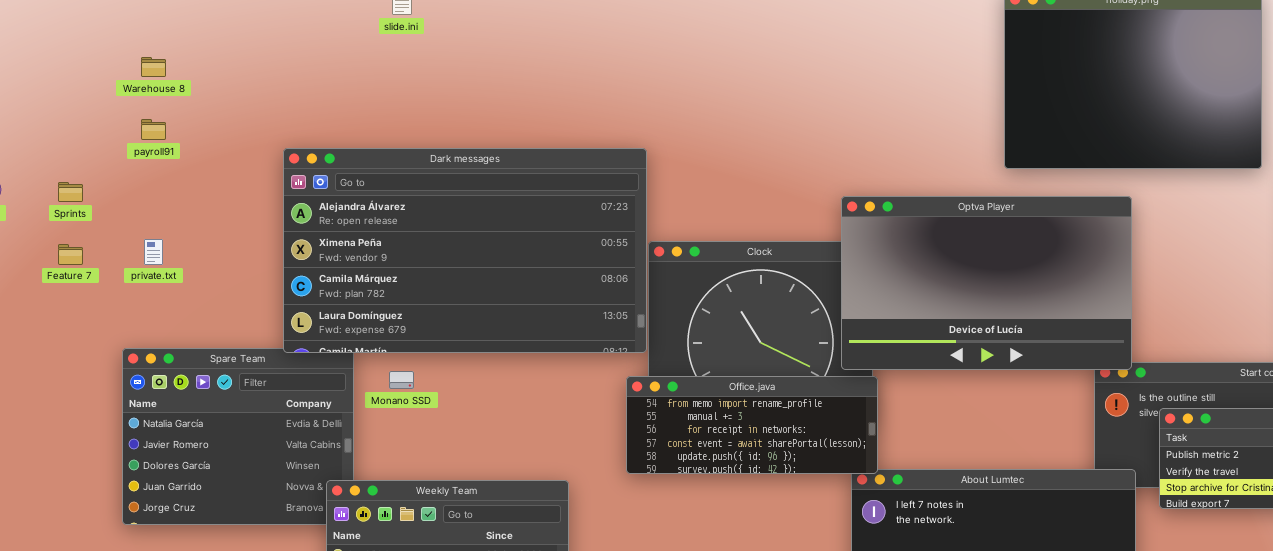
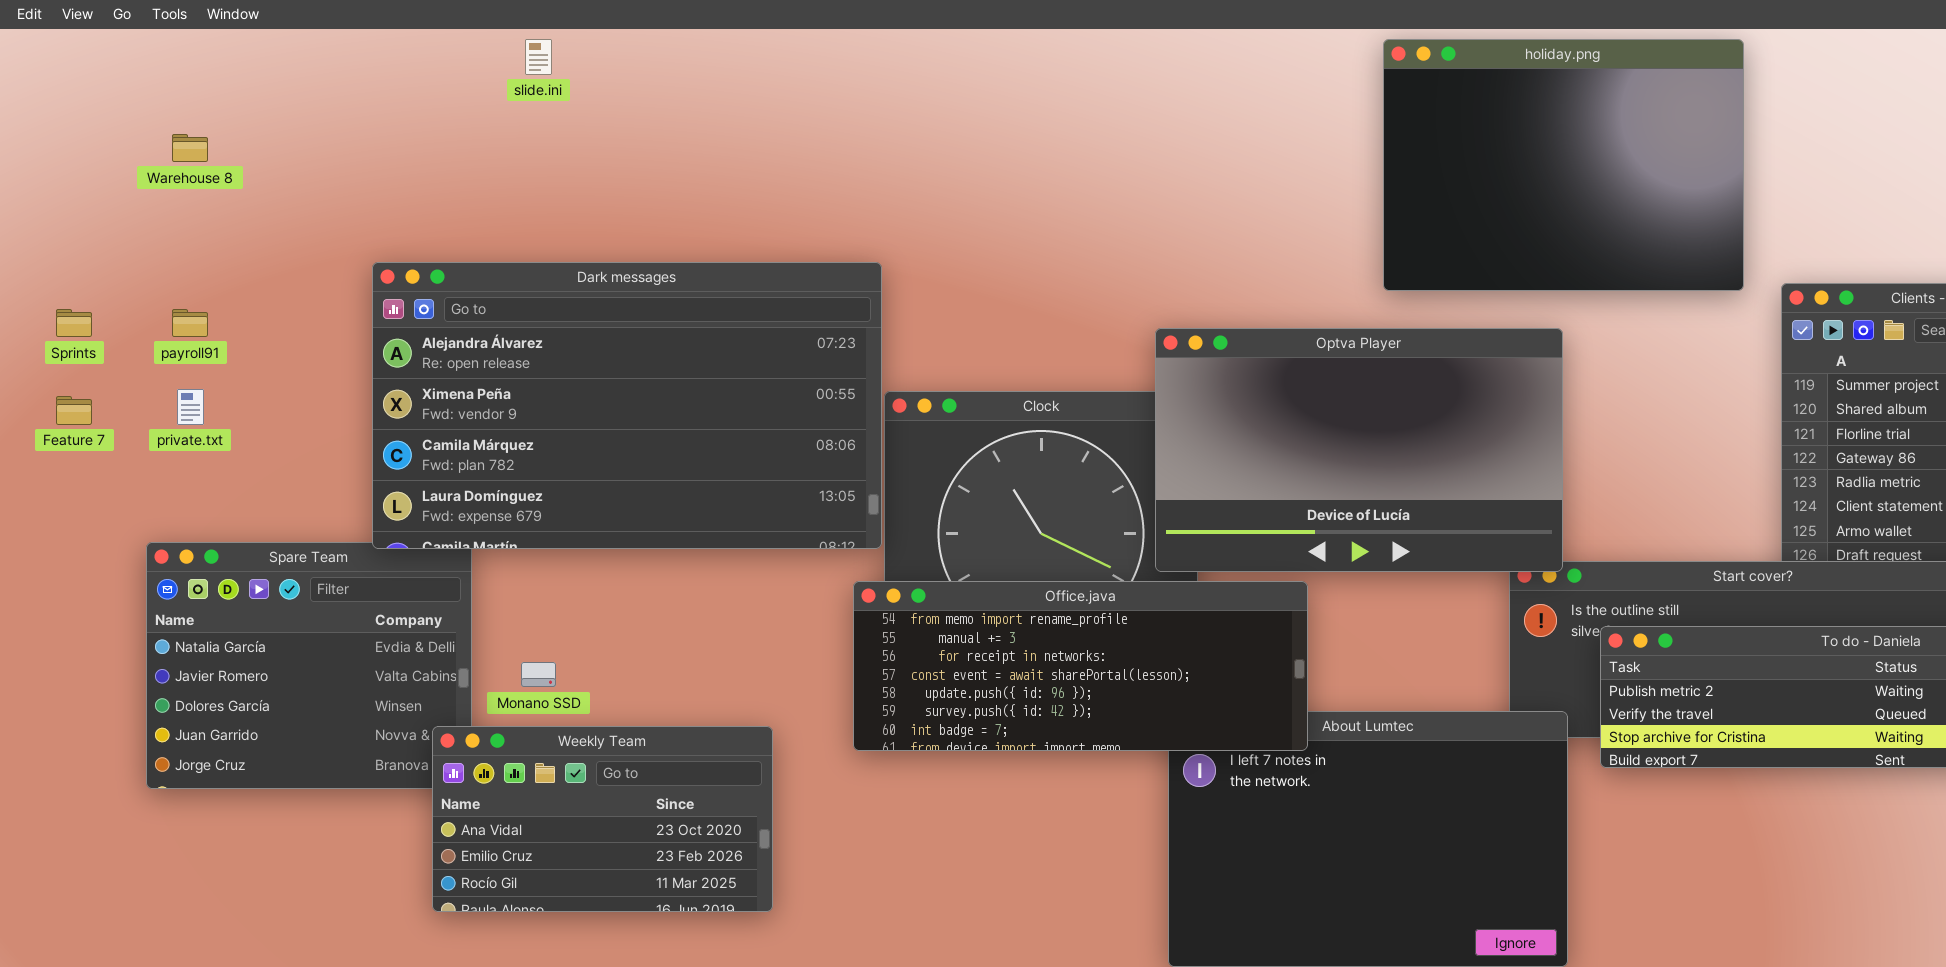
payroll91: [141,119,166,140] -> [172,309,208,337], moved
Monano SSD: [389,371,414,389] -> [521,662,556,687], moved
Office.java: [626,376,878,474] -> [853,581,1308,751], resized

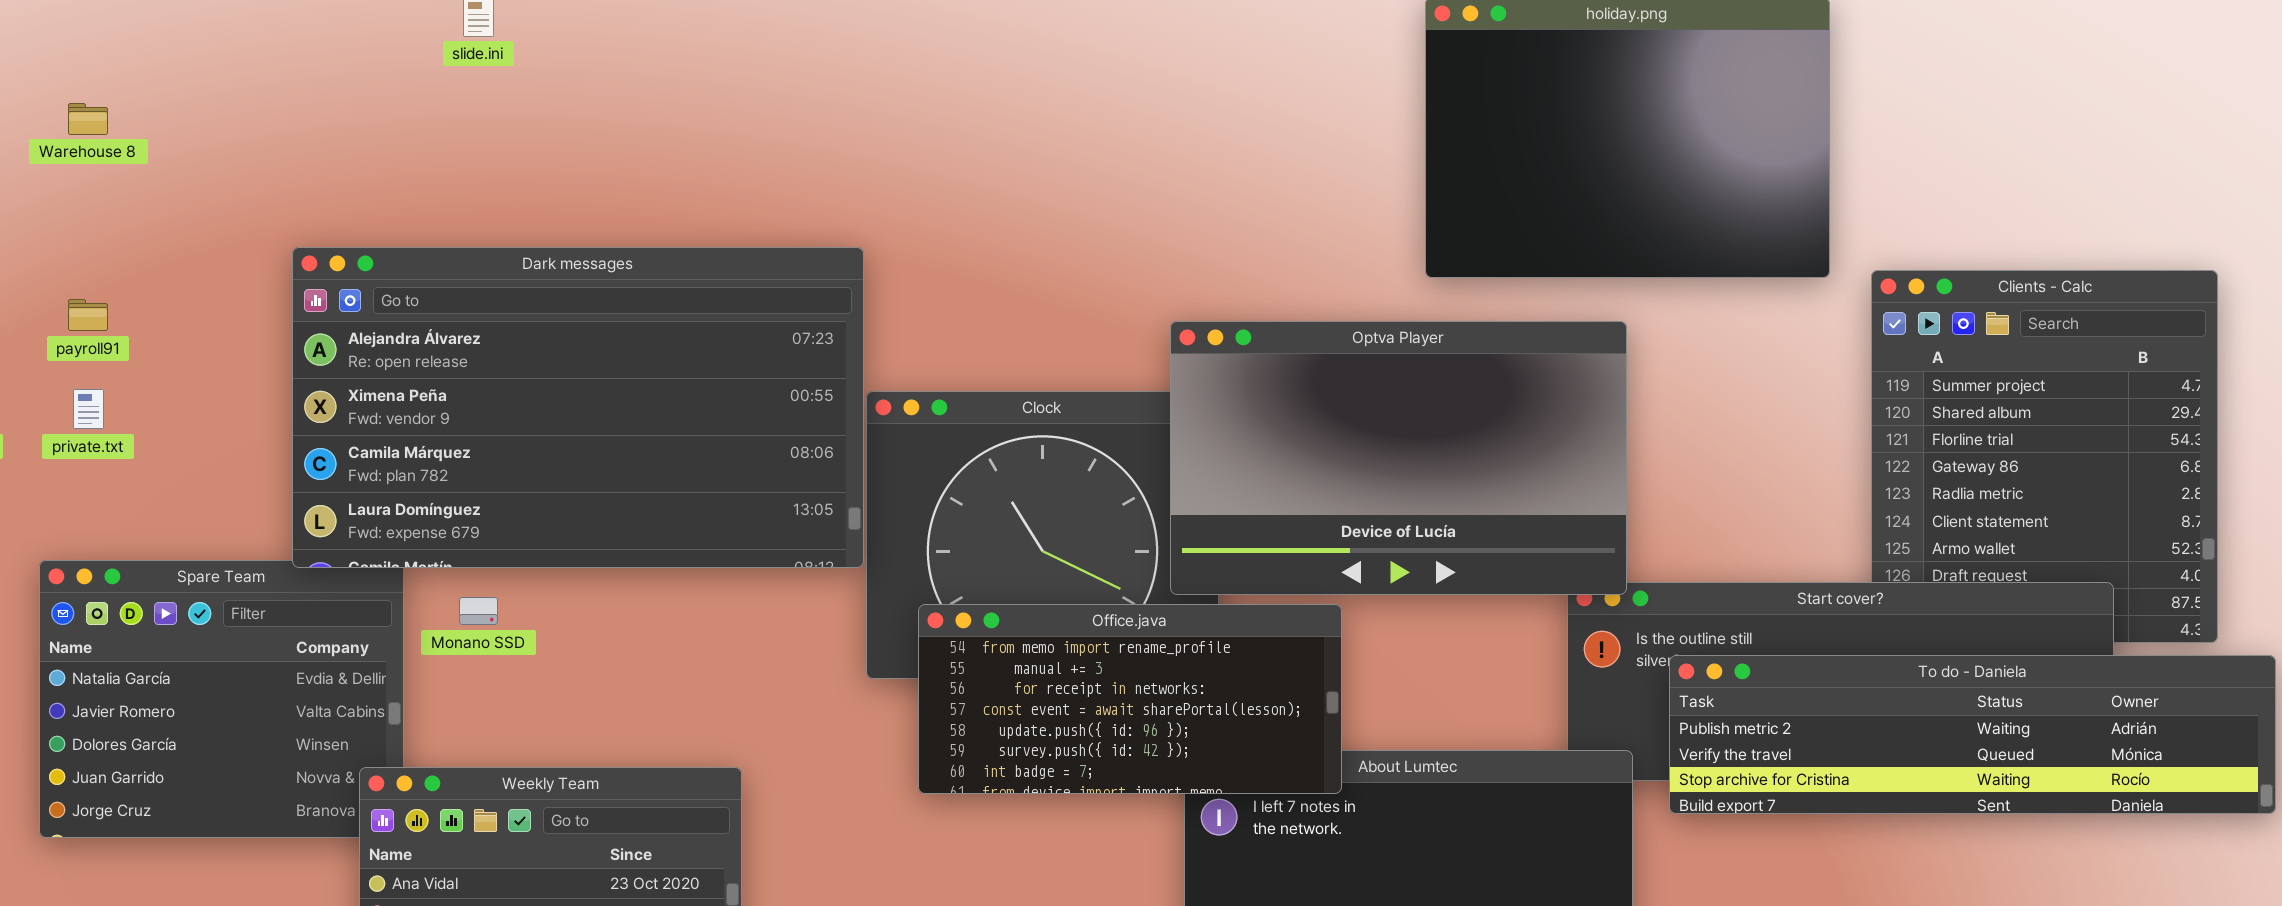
Office.java: [853,581,1308,751] -> [918,604,1342,794], resized
Monano SSD: [521,662,556,687] -> [459,597,498,625], moved

